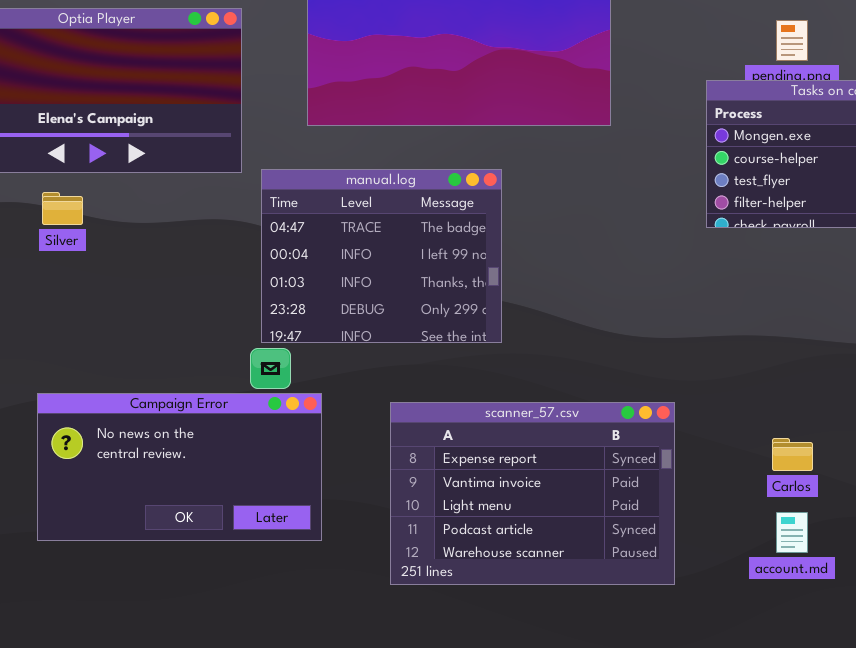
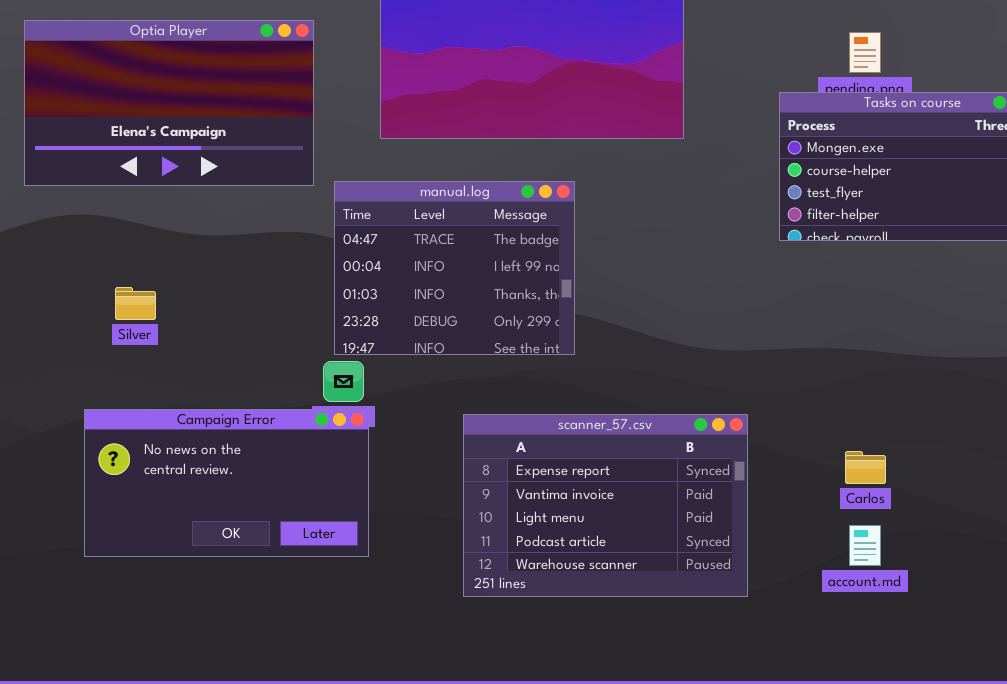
Silver: [42,192,83,225] -> [115,287,156,320], moved
Campaign Error: [37,393,322,541] -> [84,409,369,557], moved

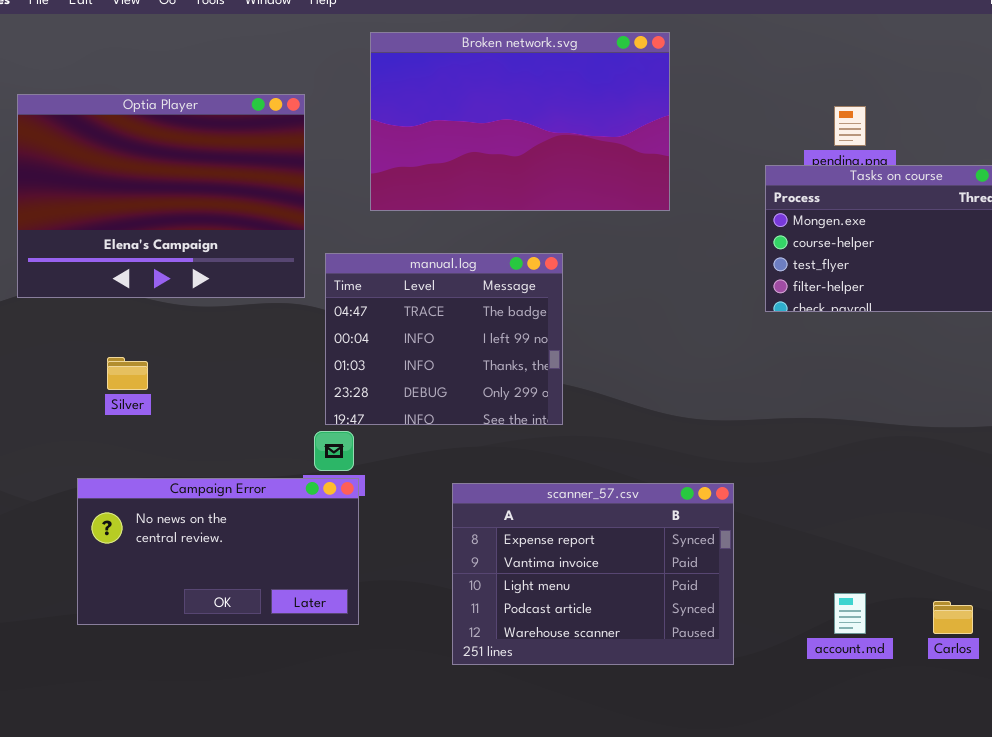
Optia Player: [24,20,314,186] -> [17,94,305,298], resized
Carlos: [845,451,886,484] -> [933,601,973,634], moved

